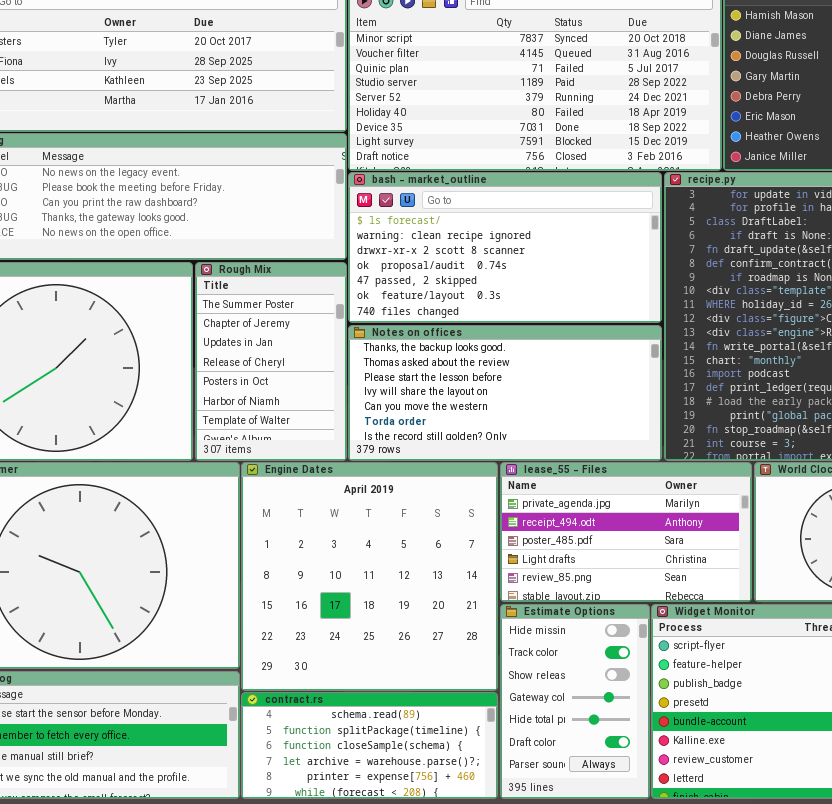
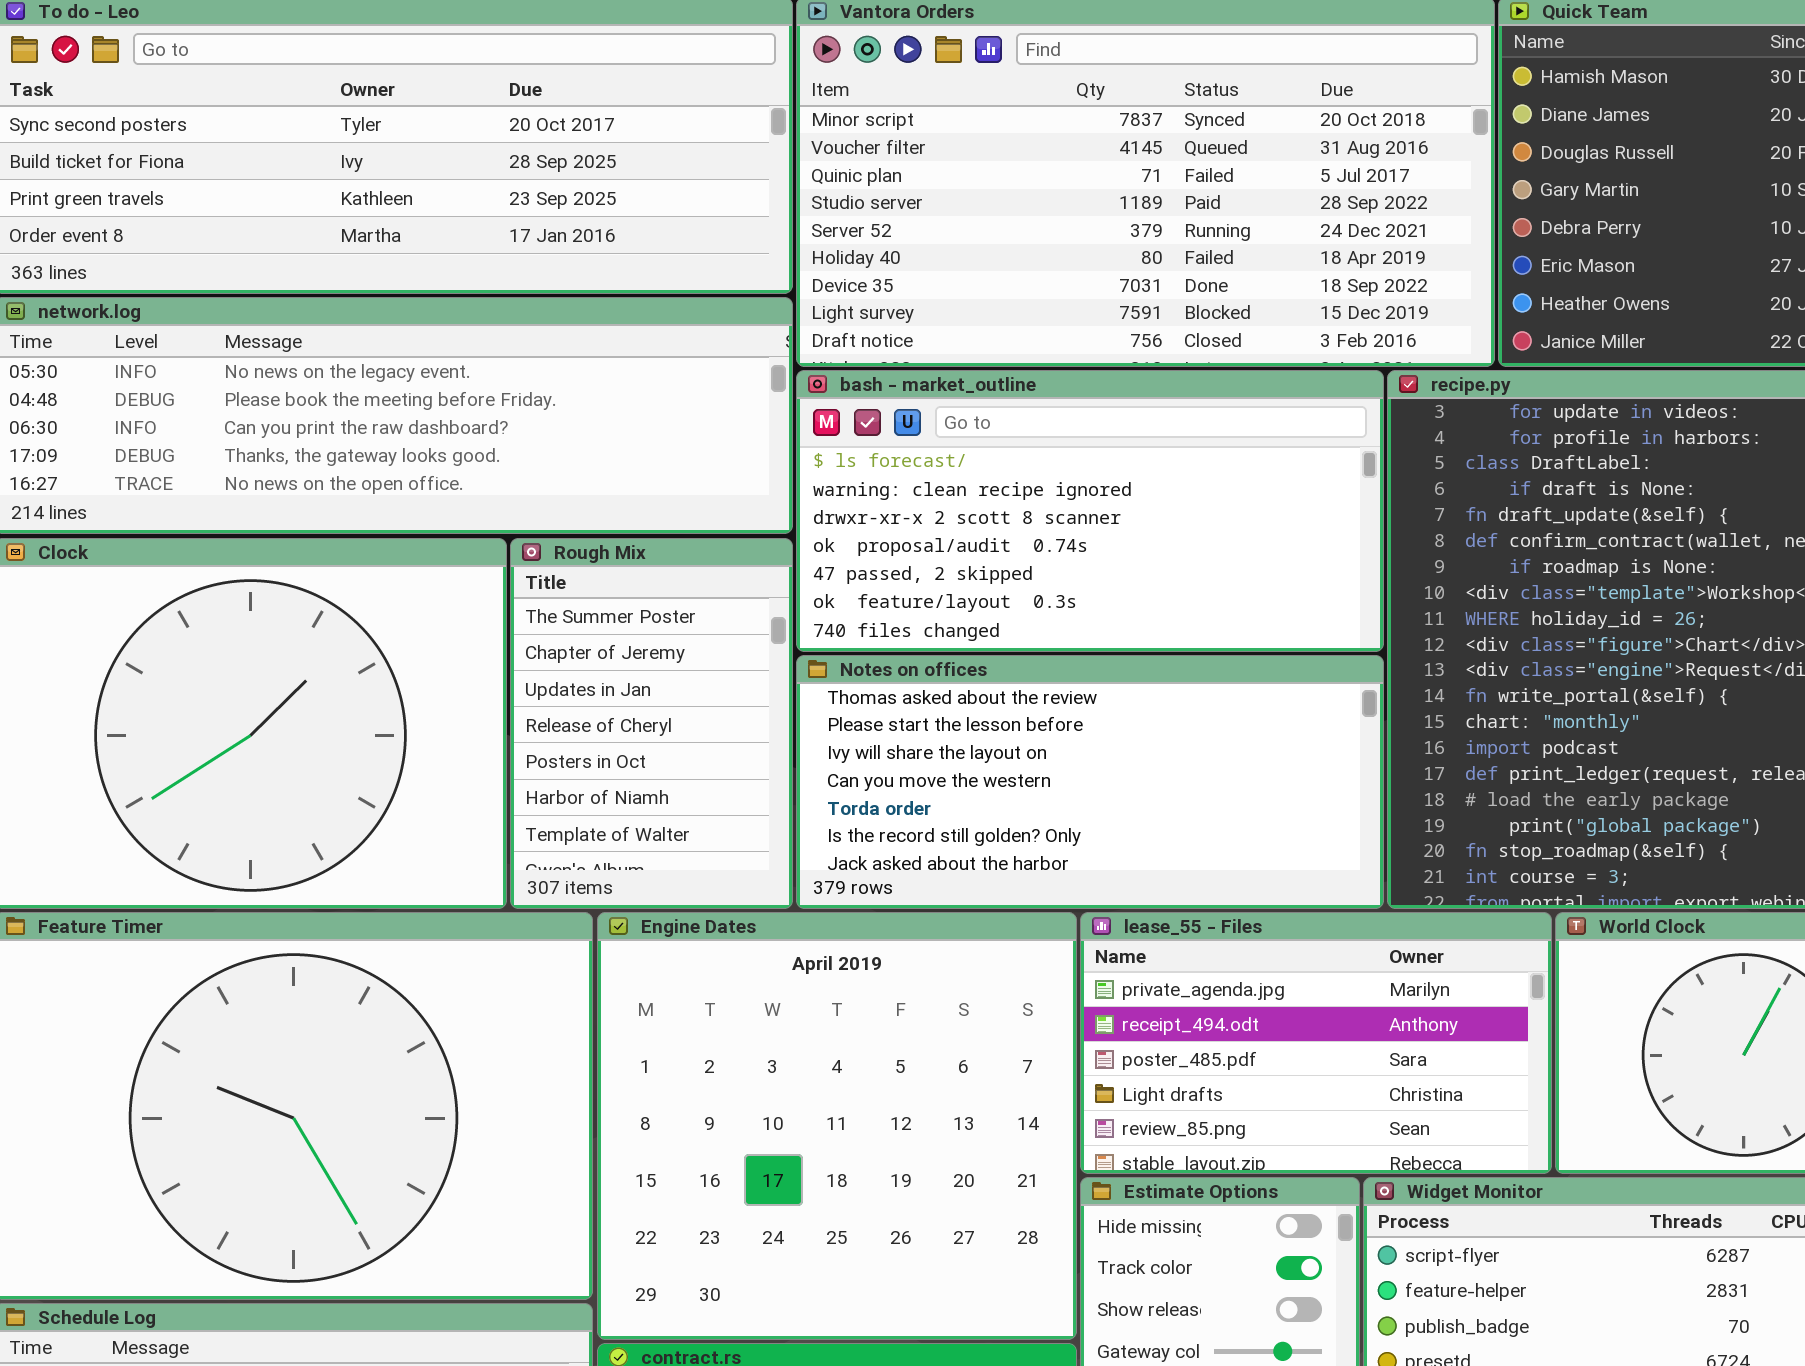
Notes on offices: [348,325,662,461] -> [796,655,1384,909], scrolled down 1 row

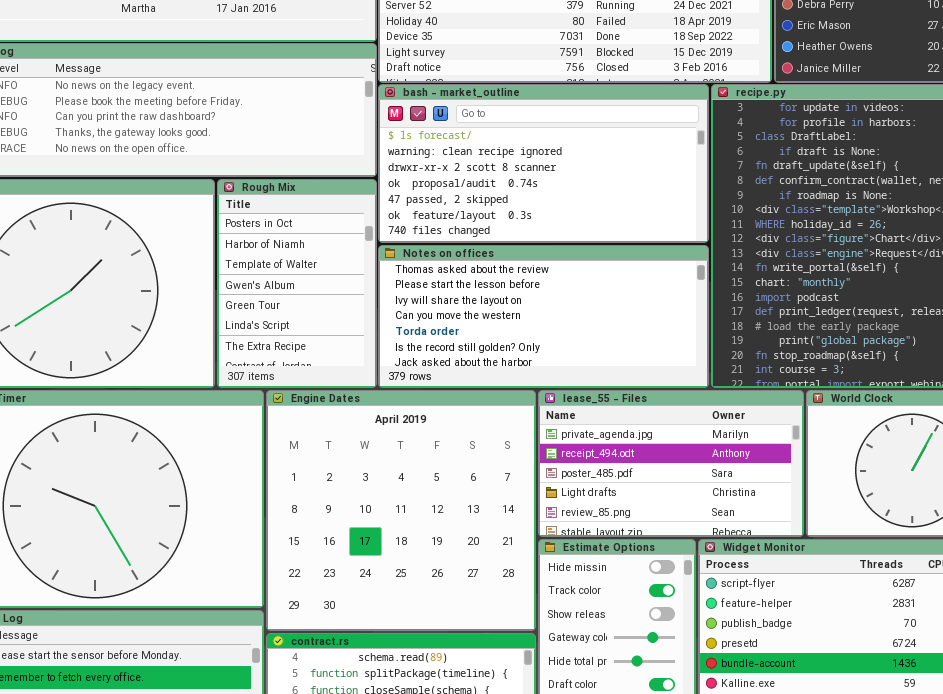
Rough Mix: [510,538,793,909] -> [217,179,377,388], scrolled down 4 rows

